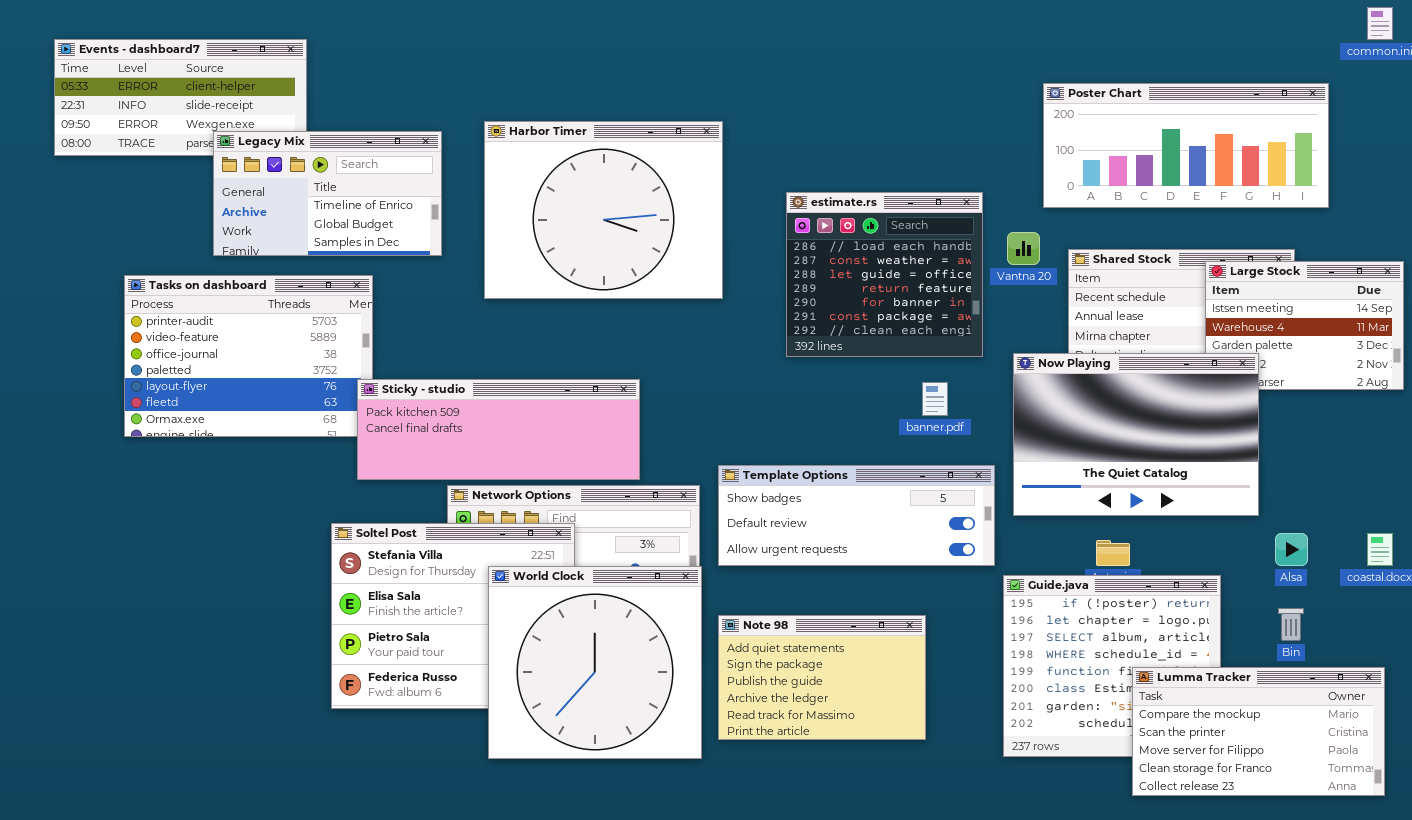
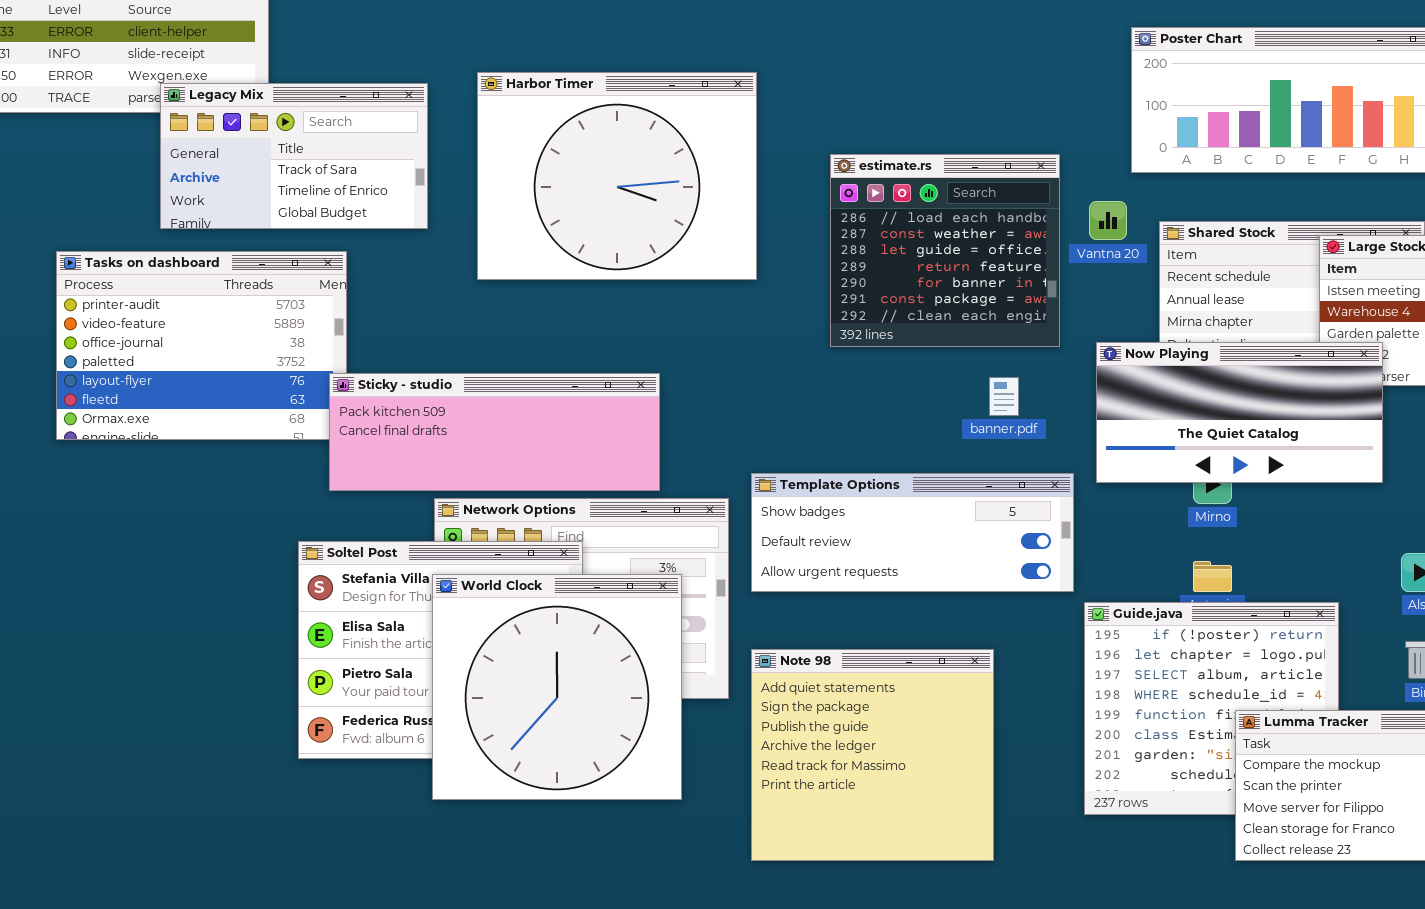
Legacy Mix: [213,131,442,256] -> [160,83,428,229], scrolled up 1 row
Now Playing: [1013,353,1259,516] -> [1096,342,1383,483], resized
World Clock: [488,566,702,759] -> [432,574,682,800], moved
Note 98: [718,615,926,740] -> [751,649,994,861], resized

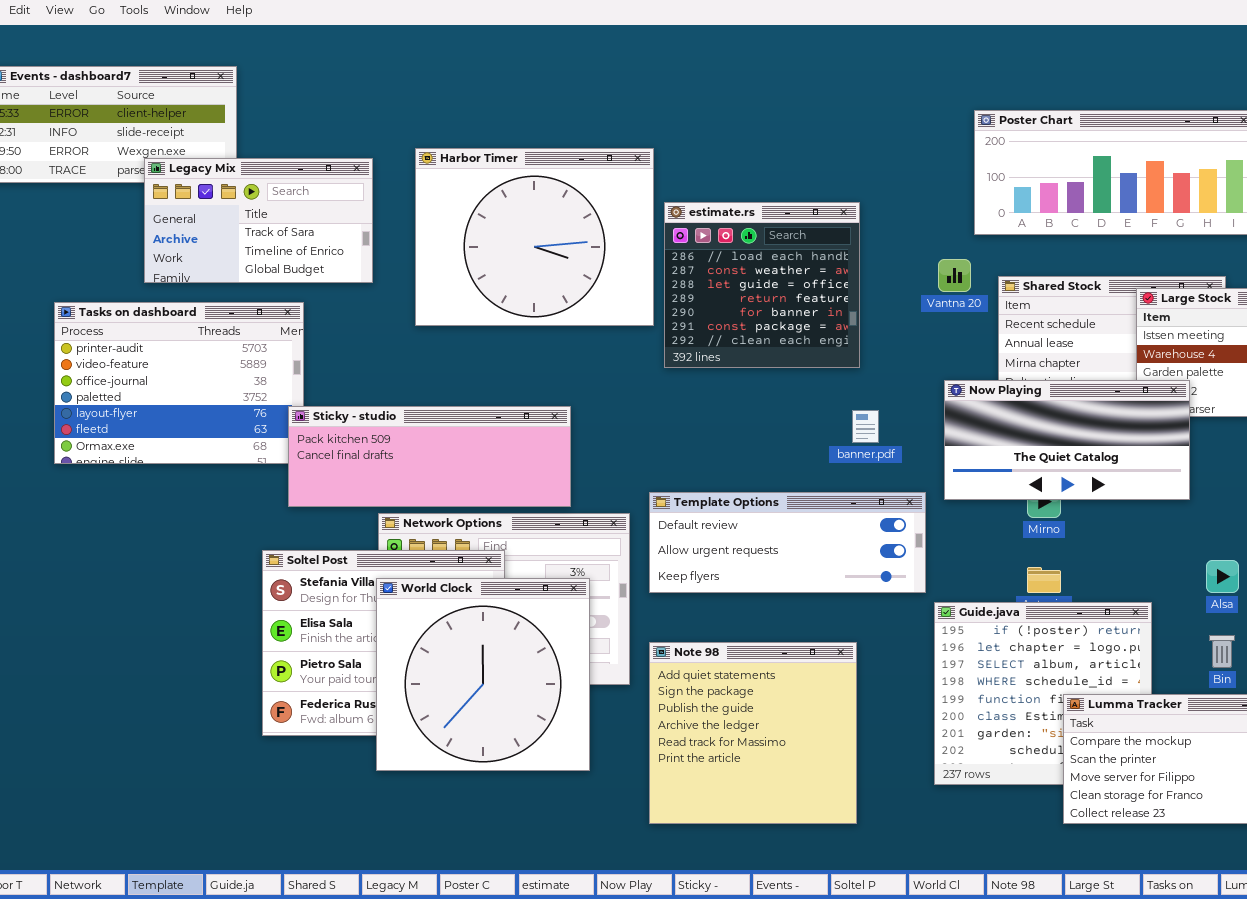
estimate.rs: [830,154,1060,347] -> [664,202,860,368], moved
Template Options: [751,473,1074,592] -> [649,492,926,593], scrolled down 1 row

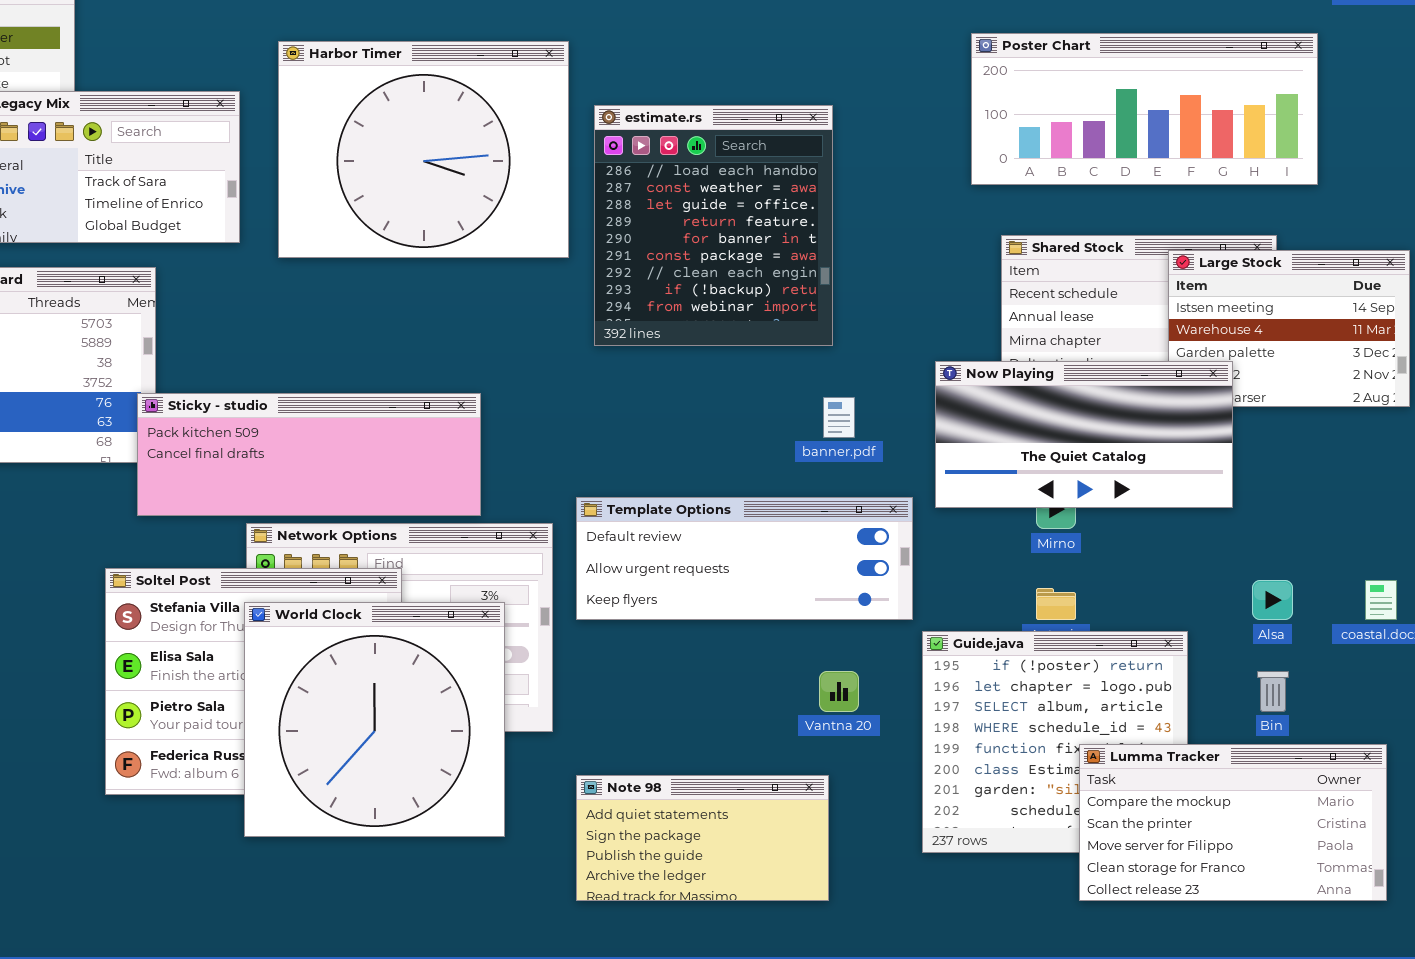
Harbor Timer: [415,148,654,326] -> [278,41,569,258], moved
estimate.rs: [664,202,860,368] -> [594,105,833,346], resized
Vantna 20: [938,259,971,292] -> [819,671,859,712], moved
Note 98: [649,642,857,824] -> [576,775,829,901], resized

